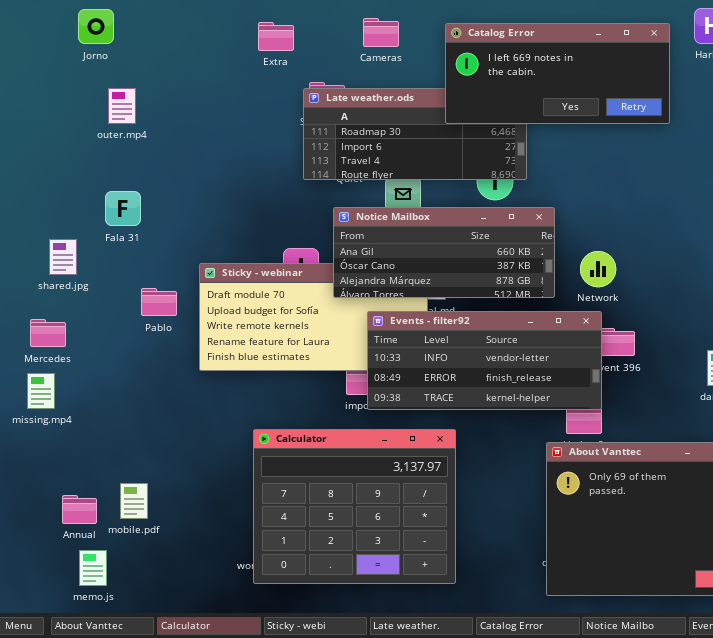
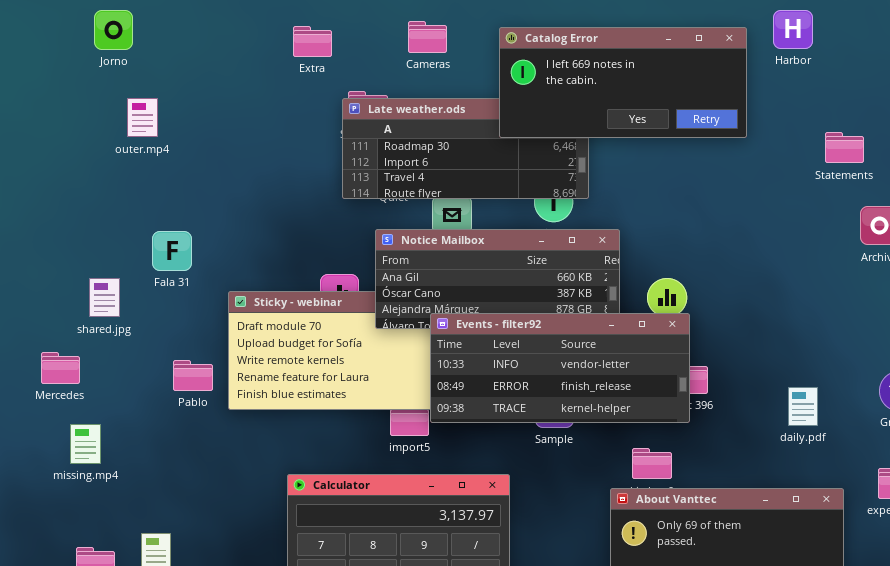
Fala 31: [105,191,141,226] -> [152,231,192,271], moved
shared.jpg: [49,239,77,275] -> [89,278,120,317], moved
Pablo: [141,288,177,316] -> [173,360,213,391], moved
Events - filter92: [367,311,602,410] -> [430,313,690,423], moved
missing.mp4: [27,373,55,409] -> [70,424,101,464], moved

